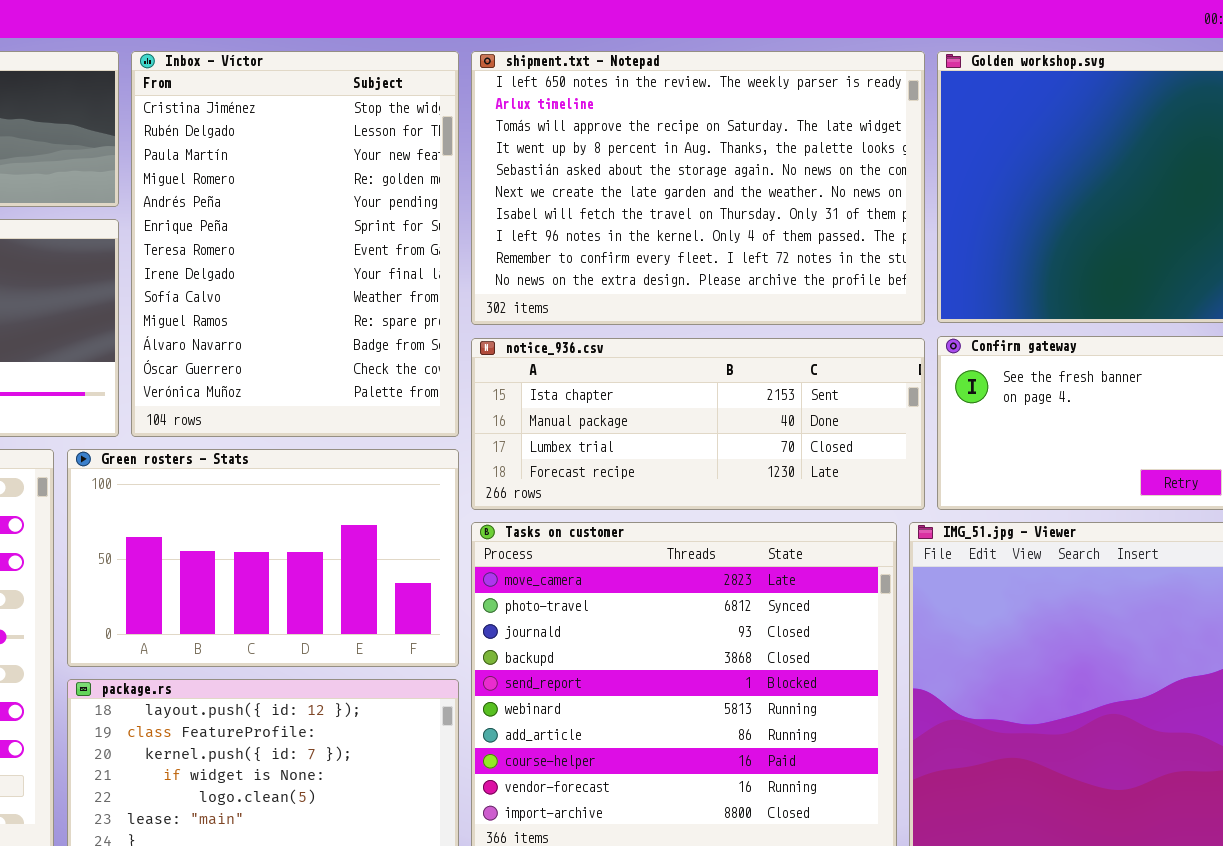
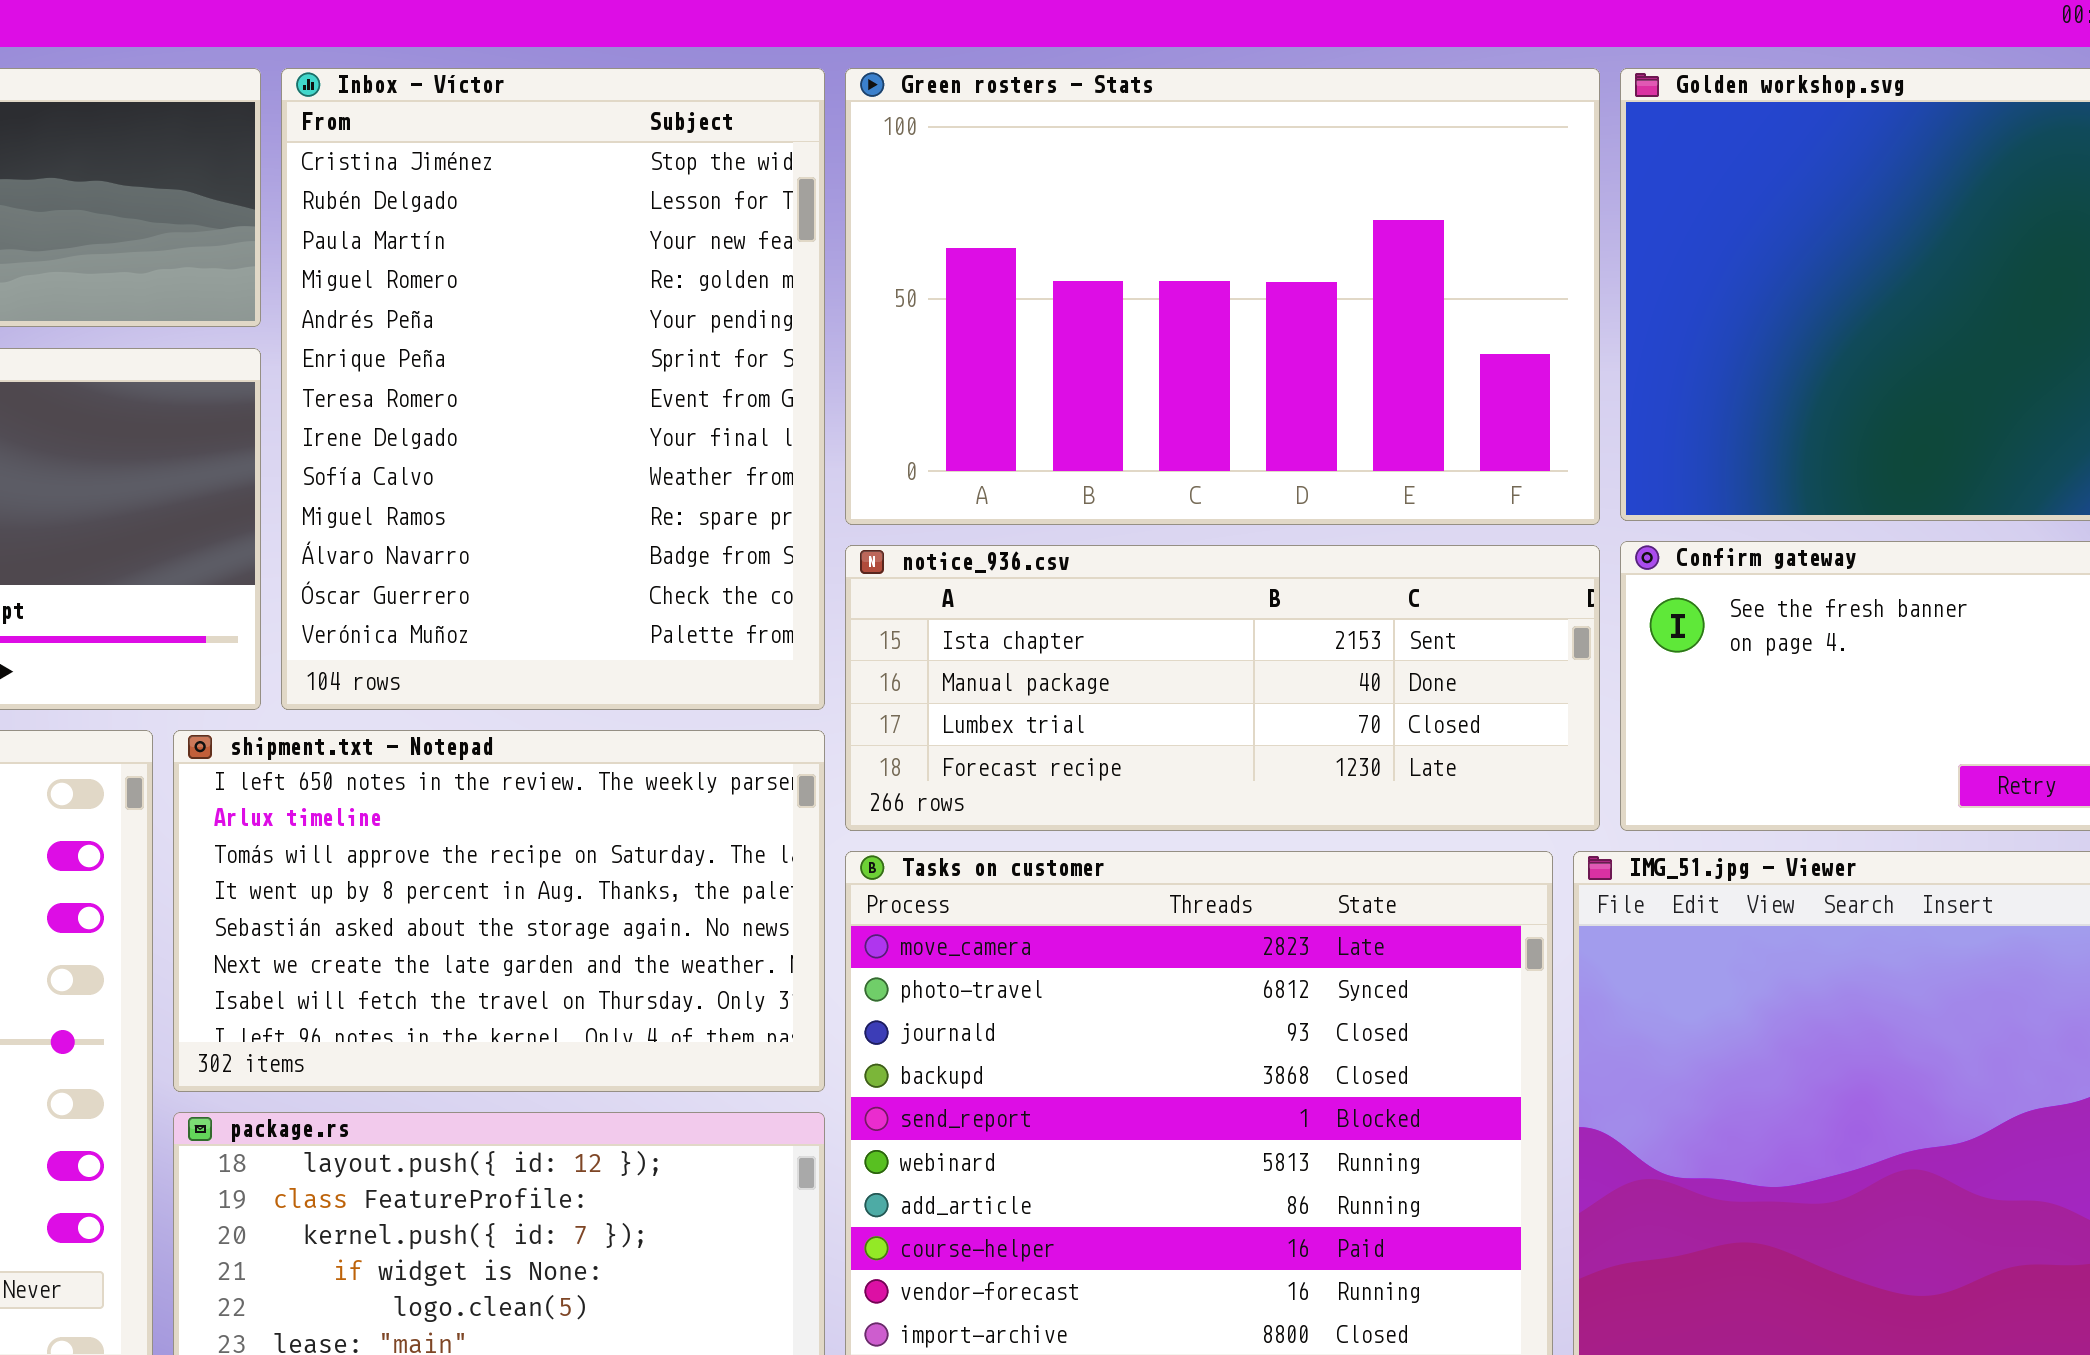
shipment.txt - Notepad: [471,51,925,325] -> [173,730,825,1092], moved, resized
Green rosters - Stats: [67,449,459,667] -> [845,68,1600,525], moved, resized

